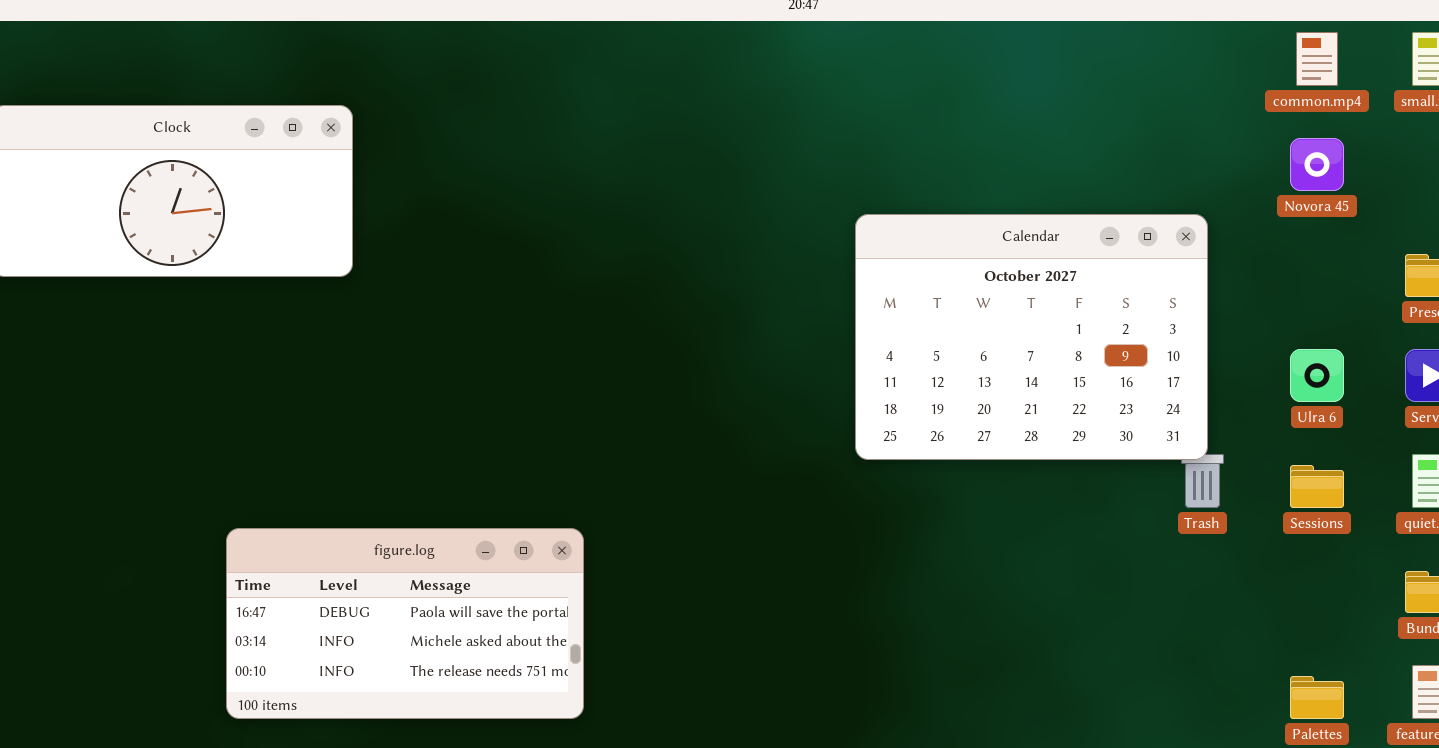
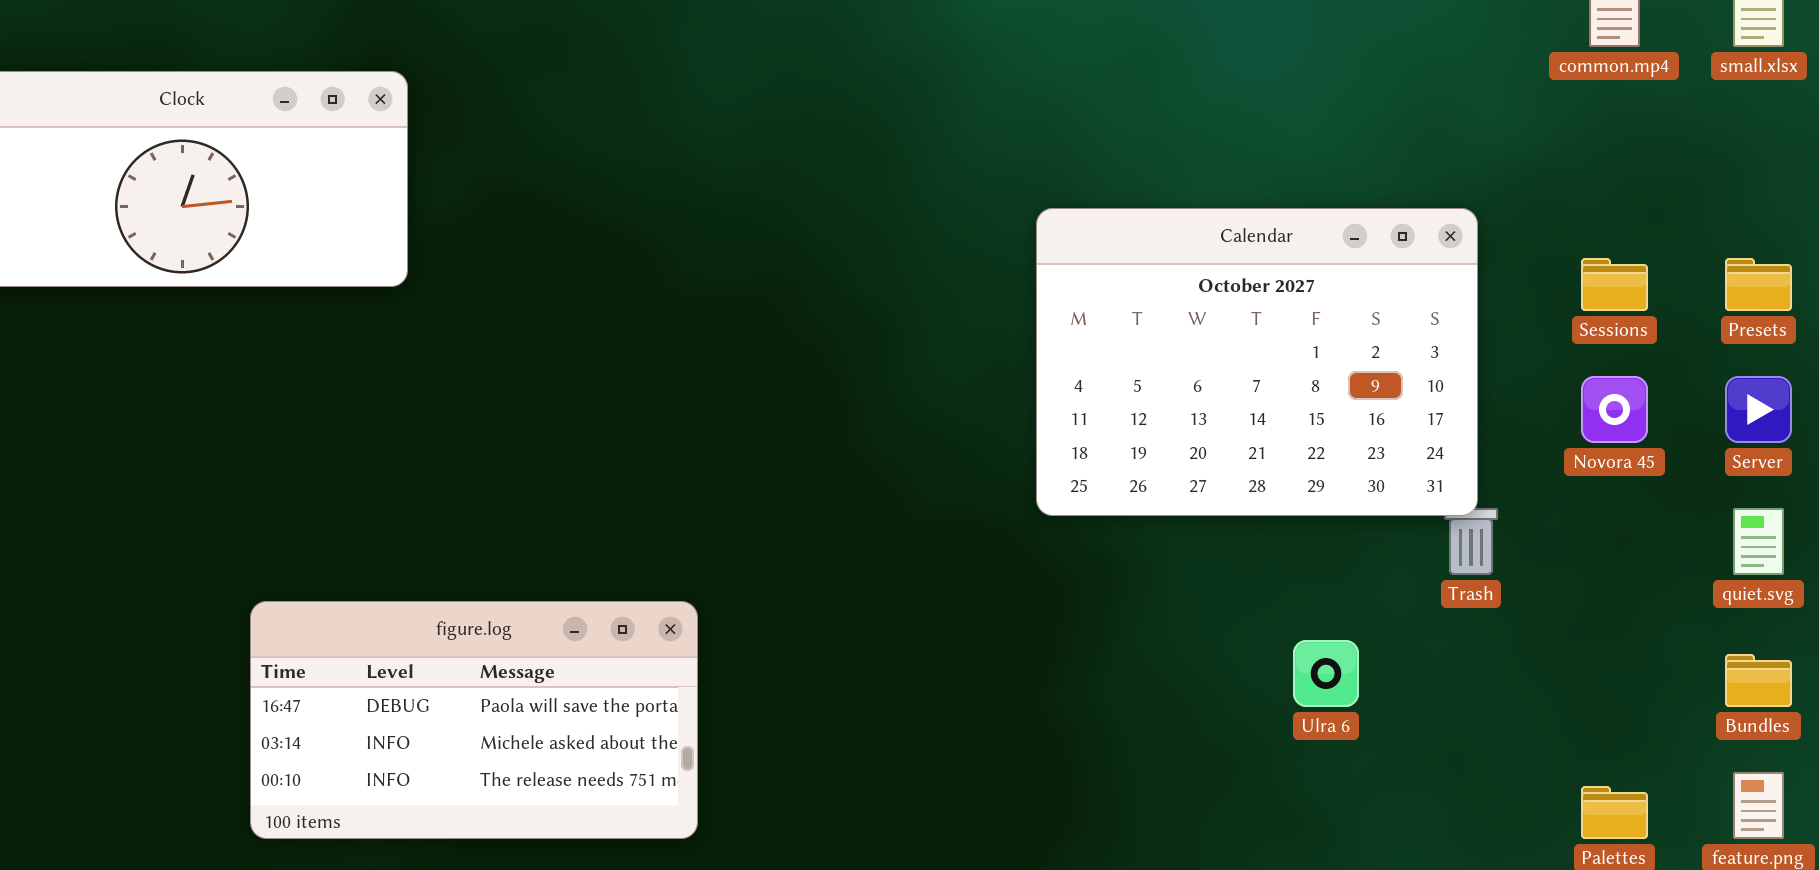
Novora 45: [1290,138,1344,191] -> [1581,376,1648,443], moved
Ulra 6: [1290,349,1344,402] -> [1293,640,1359,707], moved
Sessions: [1290,465,1344,508] -> [1581,258,1648,311], moved

